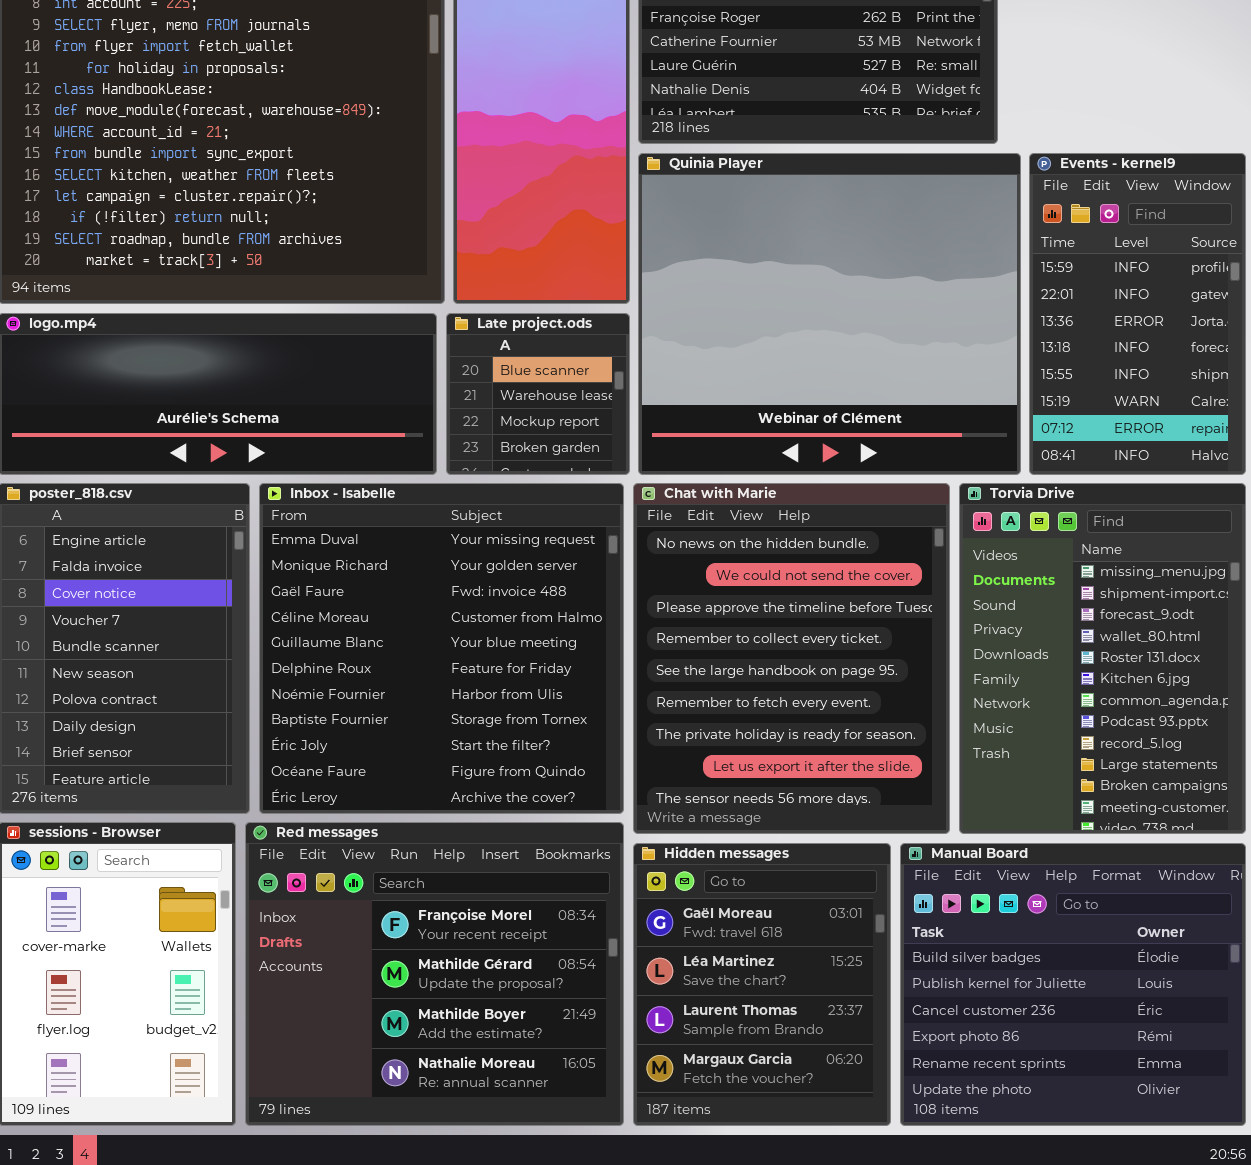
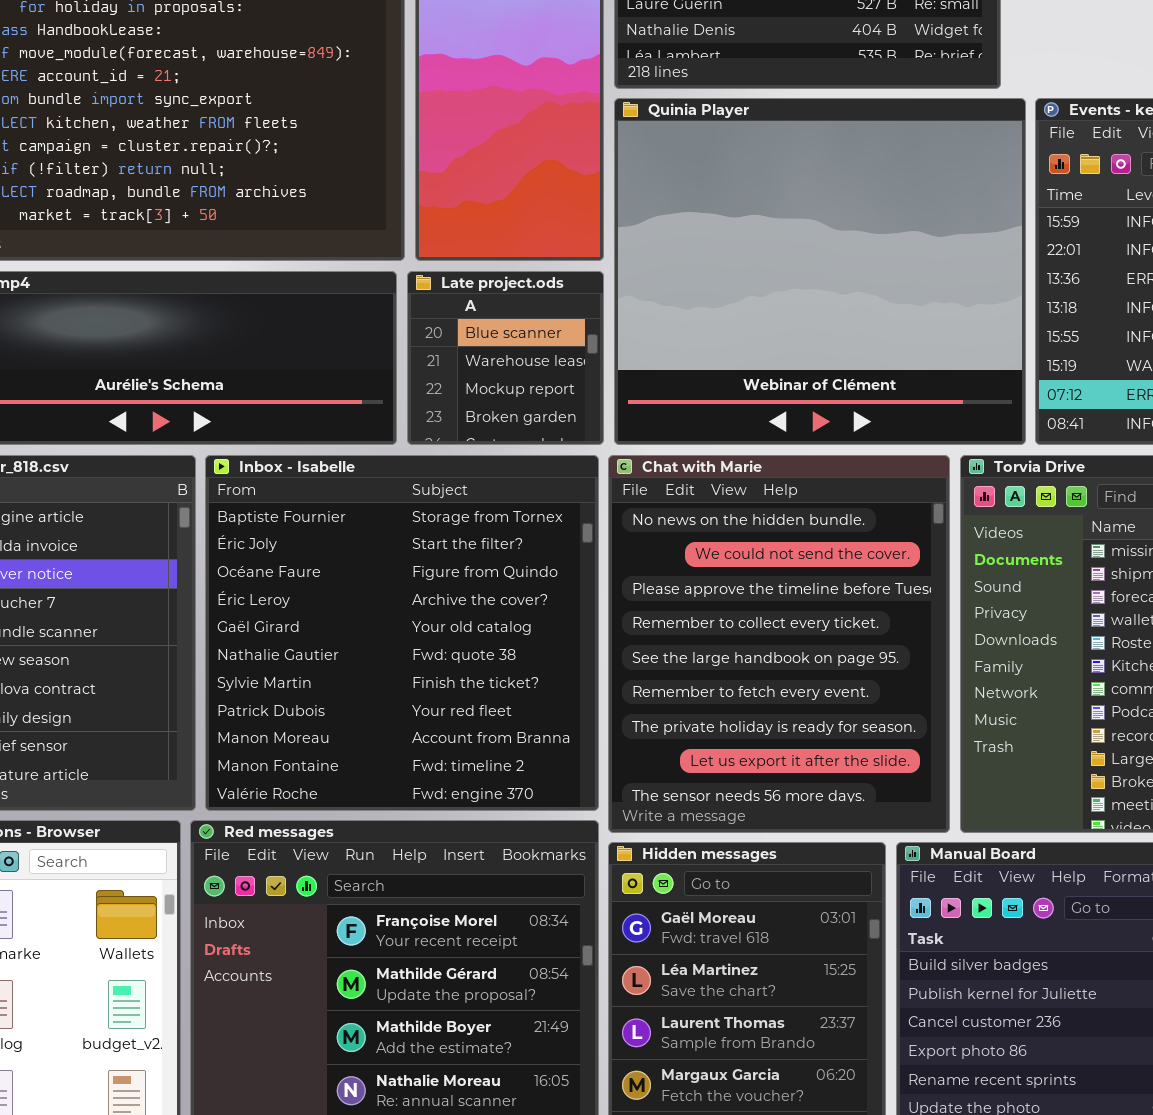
Inbox - Isabelle: [259,483,624,814] -> [205,455,599,811], scrolled down 7 rows

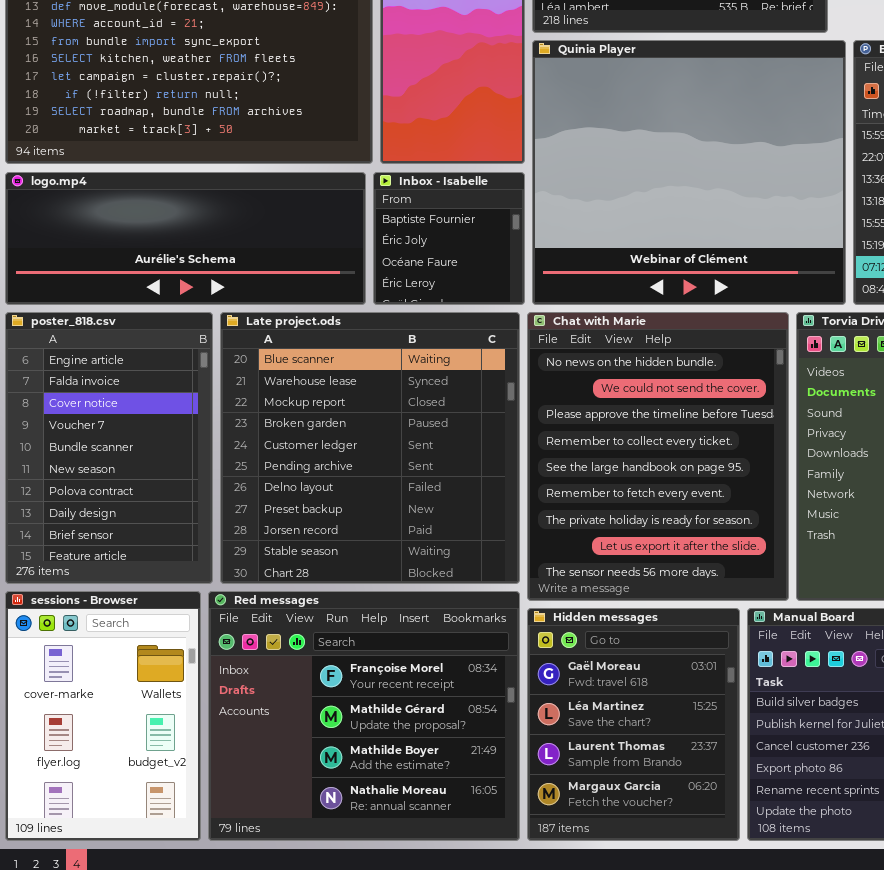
Late project.ods: [407,271,604,445] -> [220,312,520,584], moved, resized
Inbox - Isabelle: [205,455,599,811] -> [373,172,525,305], moved, resized

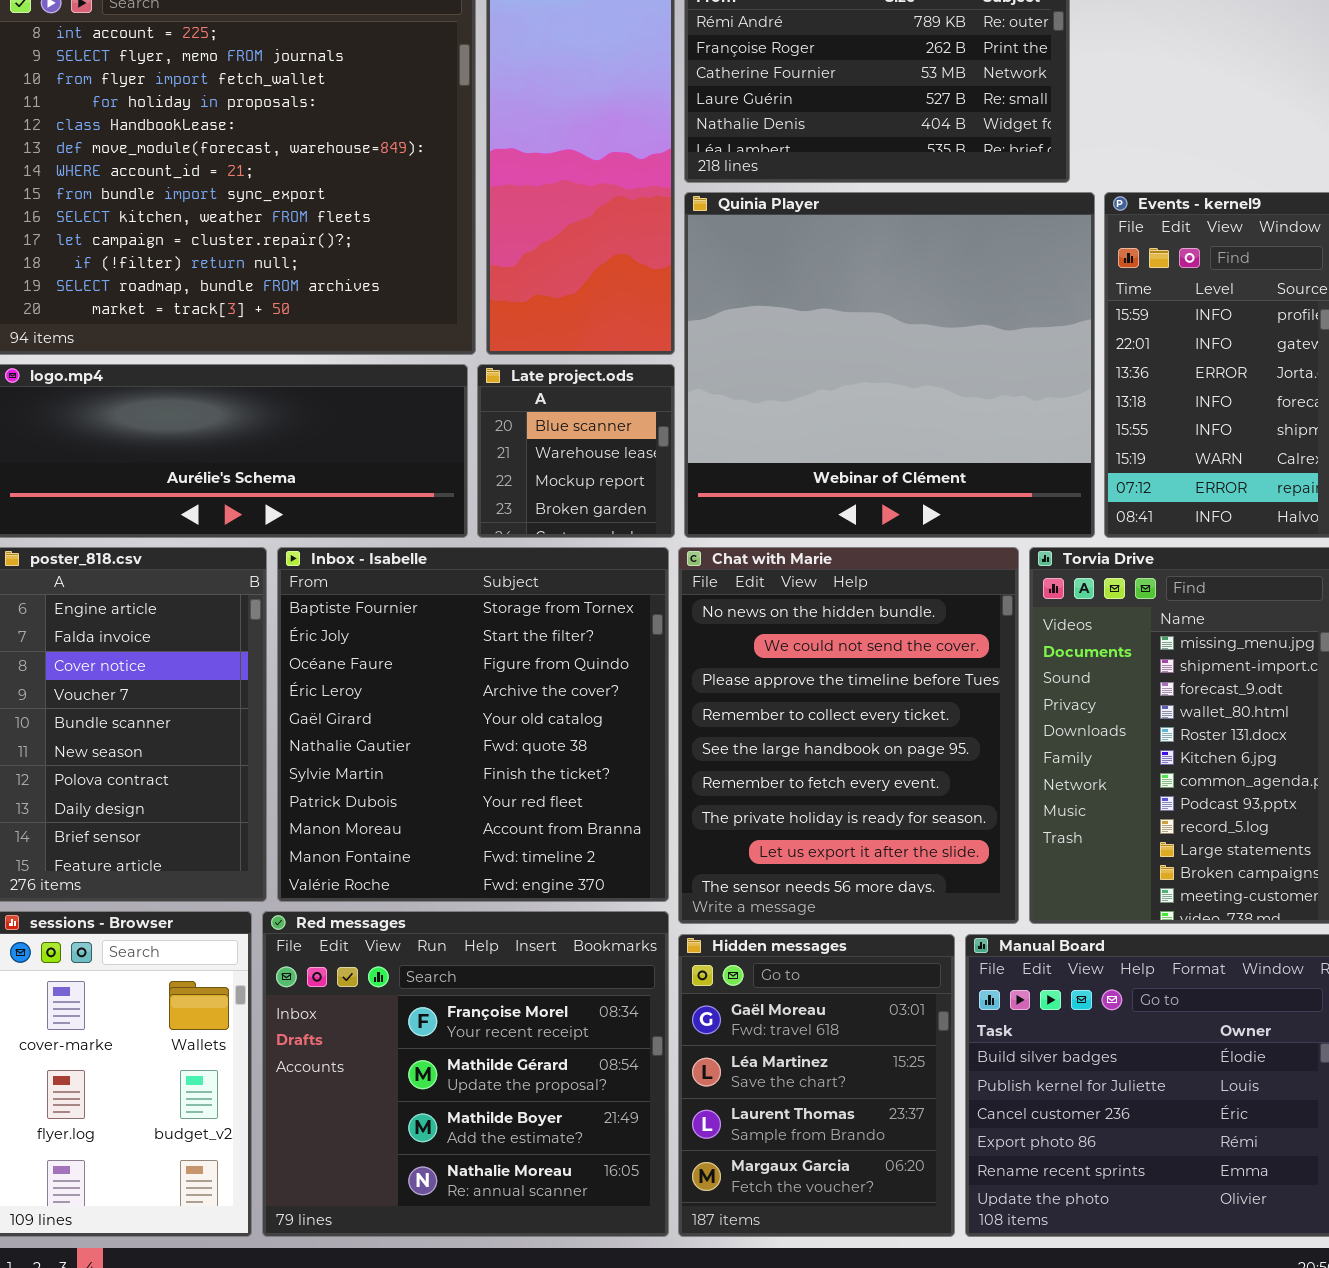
Inbox - Isabelle: [373,172,525,305] -> [277,547,669,902], moved, resized
Late project.ods: [220,312,520,584] -> [477,364,675,538], moved, resized

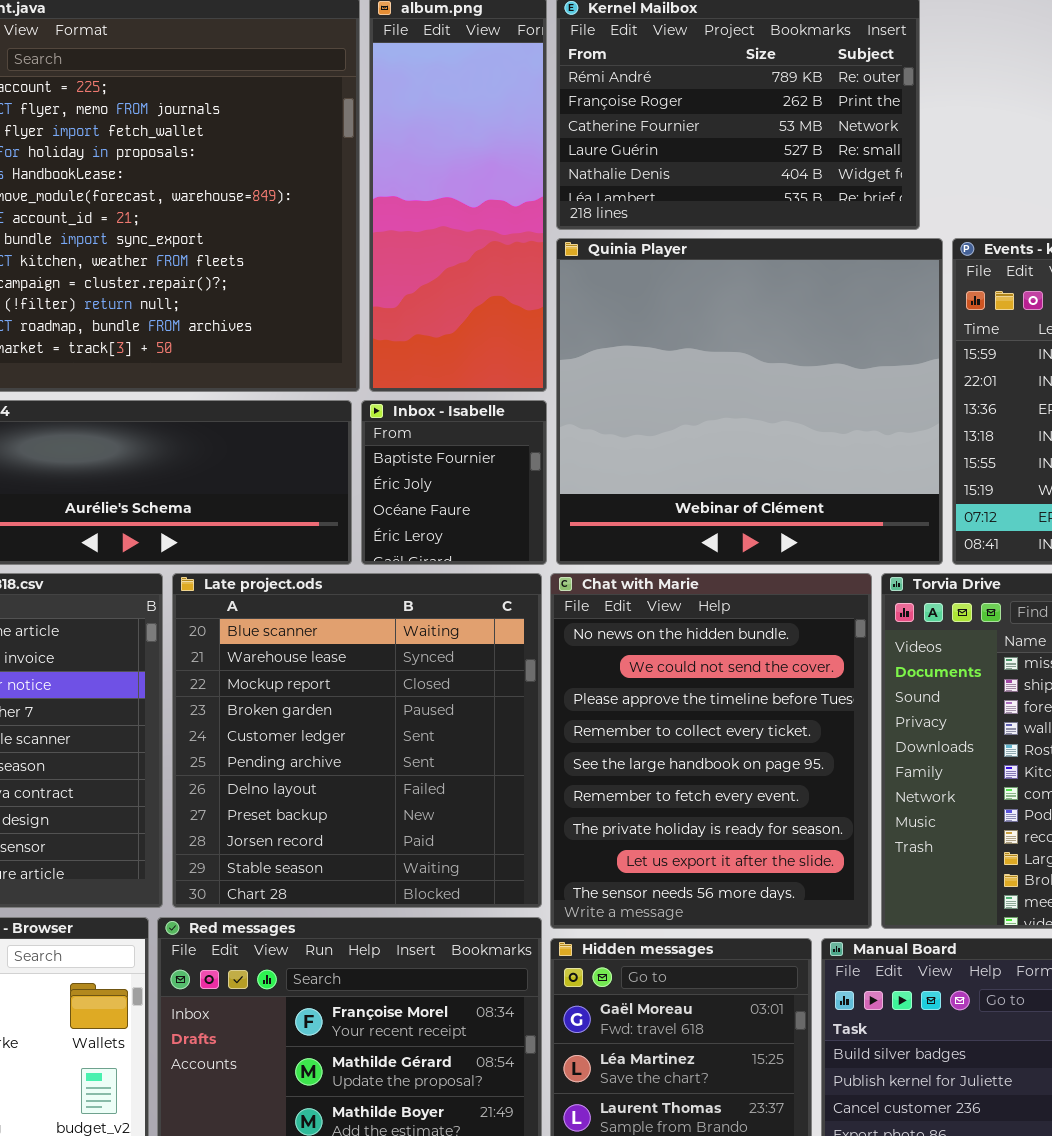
Late project.ods: [477,364,675,538] -> [172,573,542,908], moved, resized
Inbox - Isabelle: [277,547,669,902] -> [361,400,547,565], moved, resized

